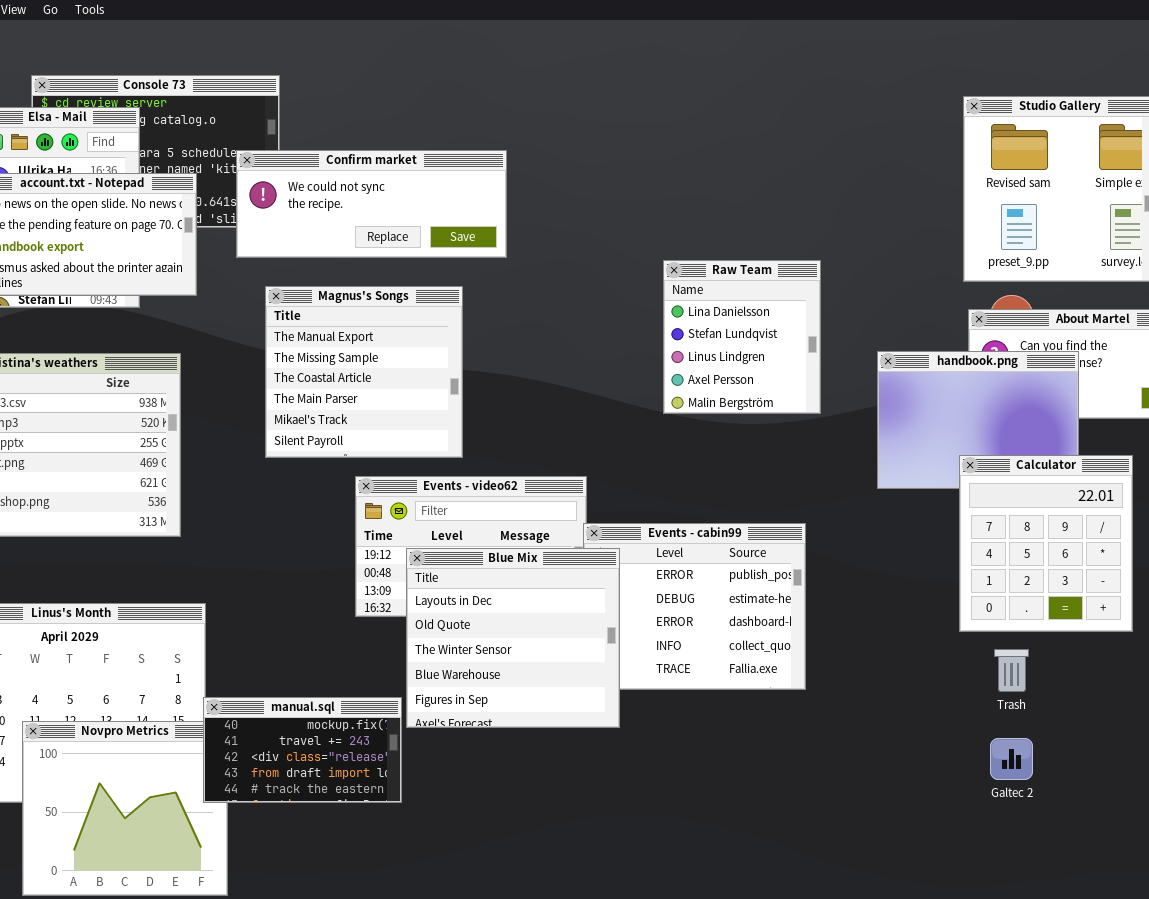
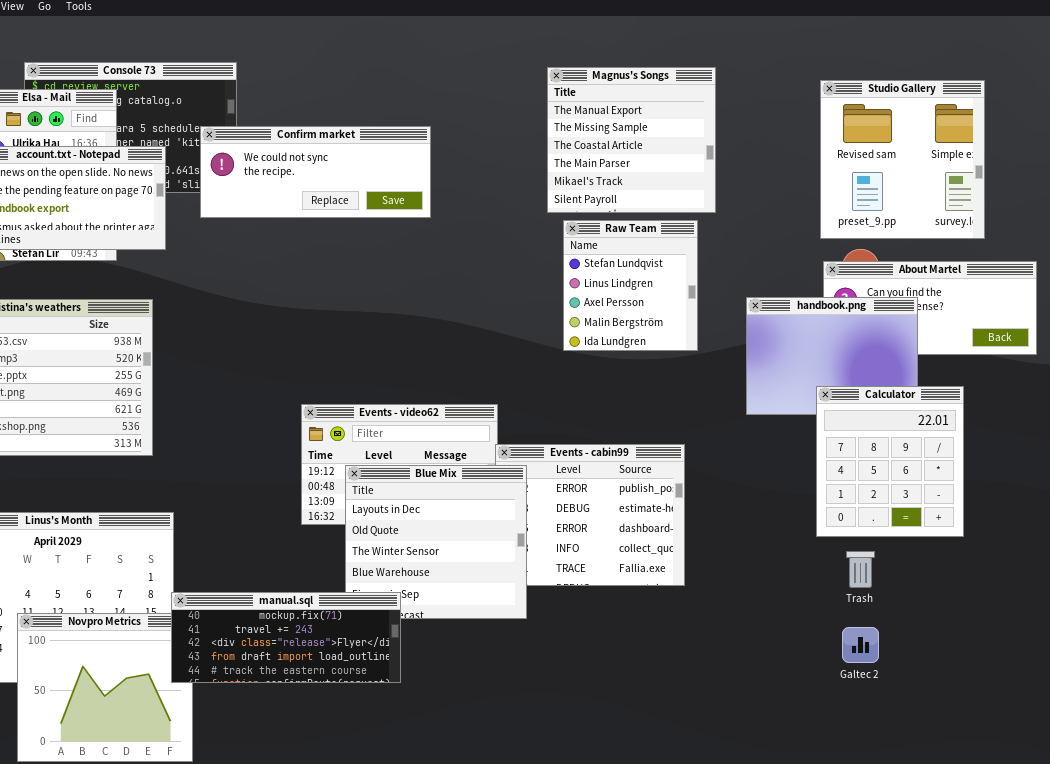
Raw Team: [663,260,821,414] -> [563,220,698,351], scrolled down 1 row
Magnus's Songs: [265,286,463,458] -> [547,67,716,213], moved
manual.sql: [203,697,402,803] -> [171,592,401,683], resized

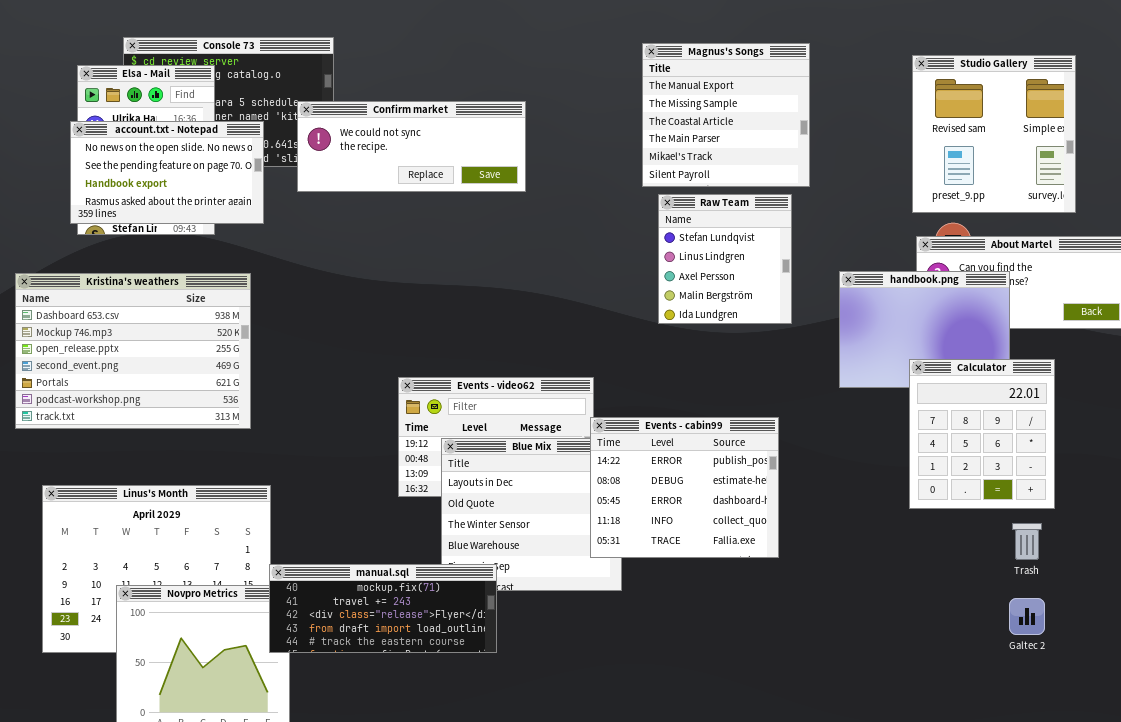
Events - cabin99: [495,444,685,586] -> [590,417,779,558], raised
Trash: [846,551,875,588] -> [1012,523,1042,560], moved
Galtec 2: [842,627,879,663] -> [1009,598,1045,635], moved

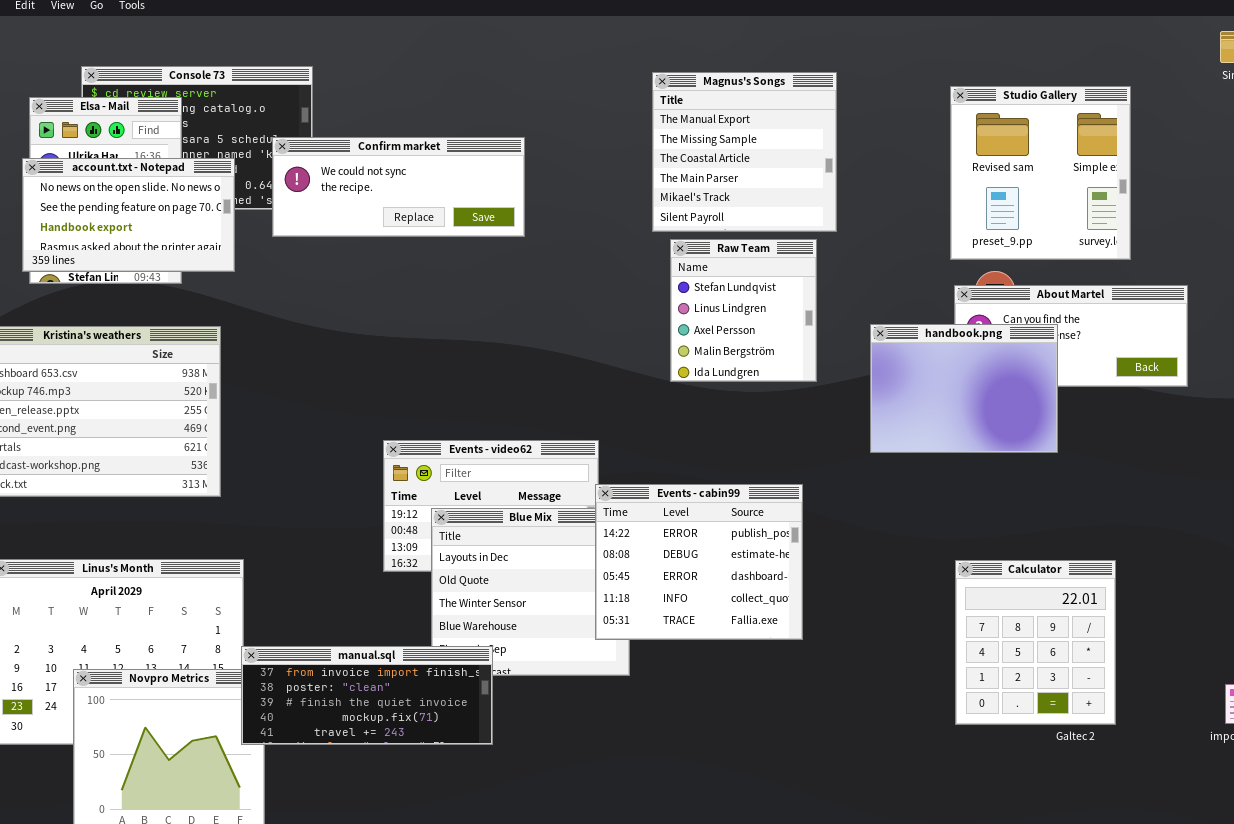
Calculator: [909,359,1055,509] -> [955,560,1116,725], moved
manual.sql: [269,564,497,653] -> [241,646,493,745], scrolled up 3 rows

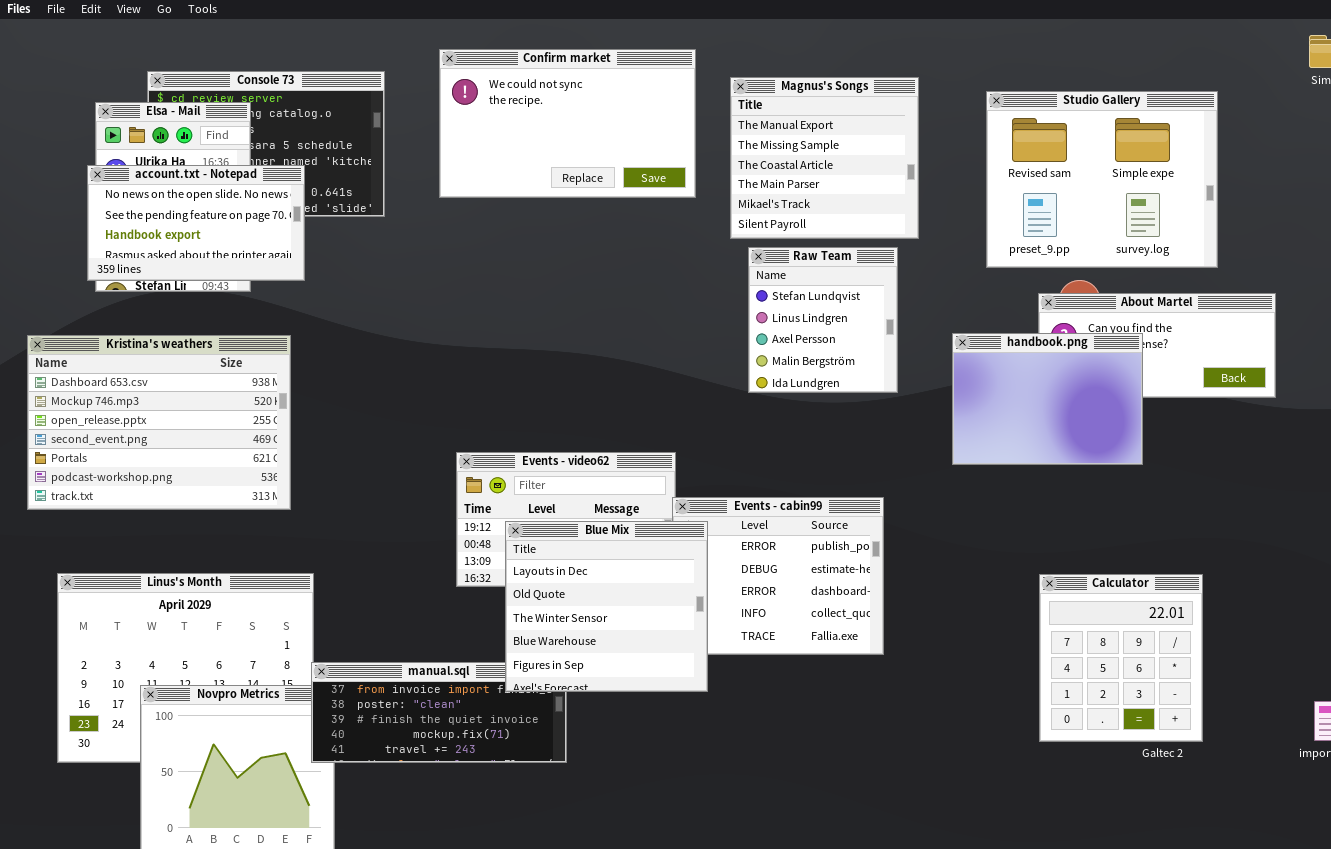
Studio Gallery: [950,86,1131,260] -> [986,91,1218,268], resized
Confirm market: [272,137,525,237] -> [439,49,696,198], moved, resized
Blue Mix: [431,508,630,676] -> [505,521,708,692], raised

